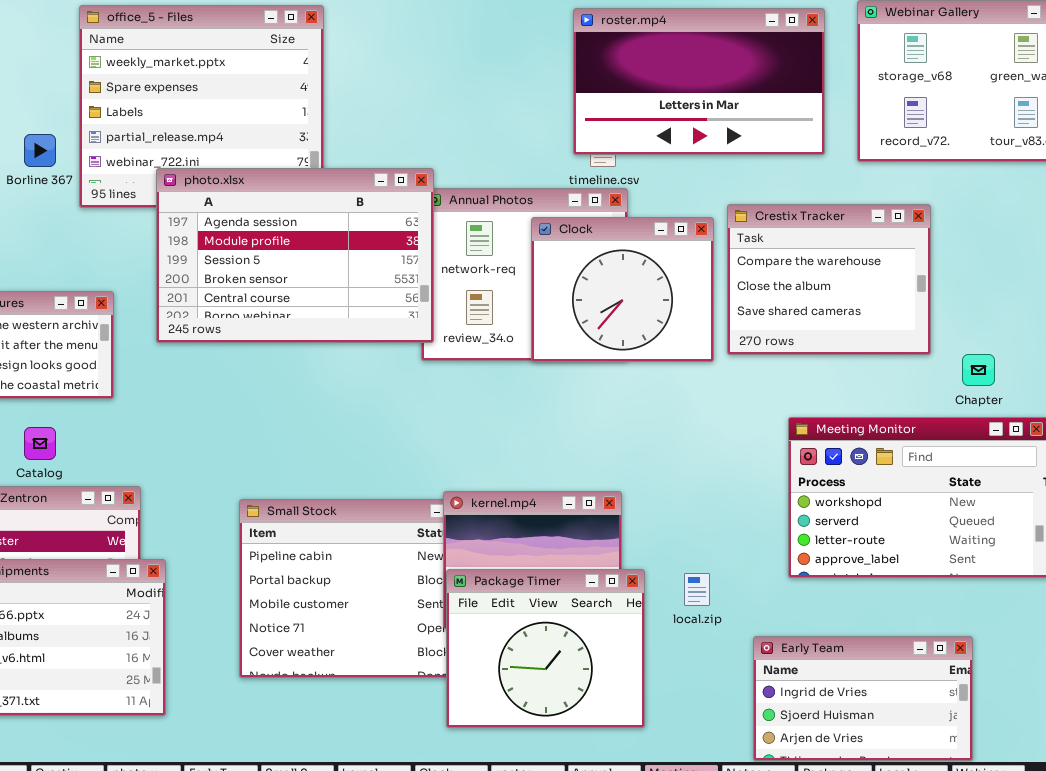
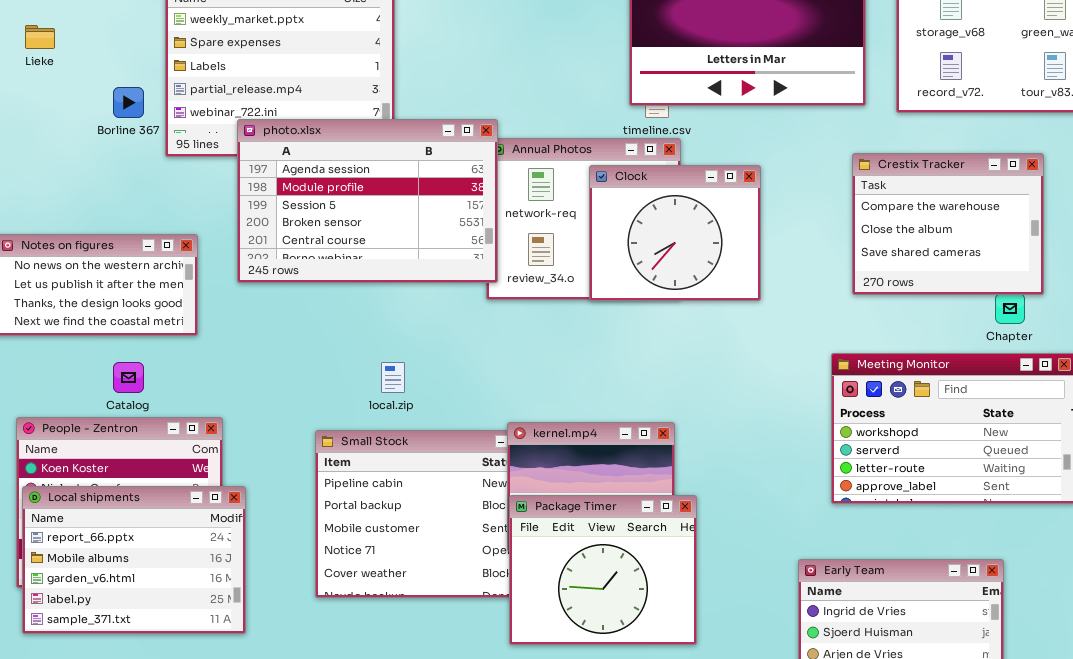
Crestix Tracker: [727,204,931,355] -> [852,153,1044,295], moved
local.zip: [684,573,710,606] -> [381,362,405,393], moved

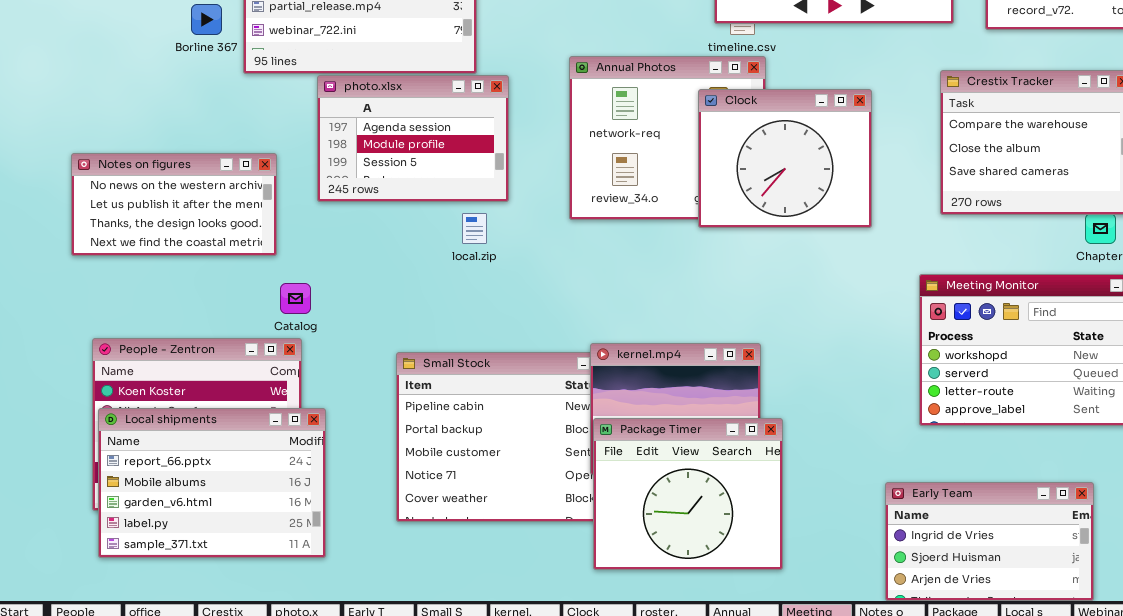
photo.xlsx: [237,119,498,283] -> [317,75,509,202], resized
Clock: [589,165,761,301] -> [698,89,872,228], moved
Catalog: [113,362,144,393] -> [280,283,311,314], moved
local.zip: [381,362,405,393] -> [462,213,487,244], moved

